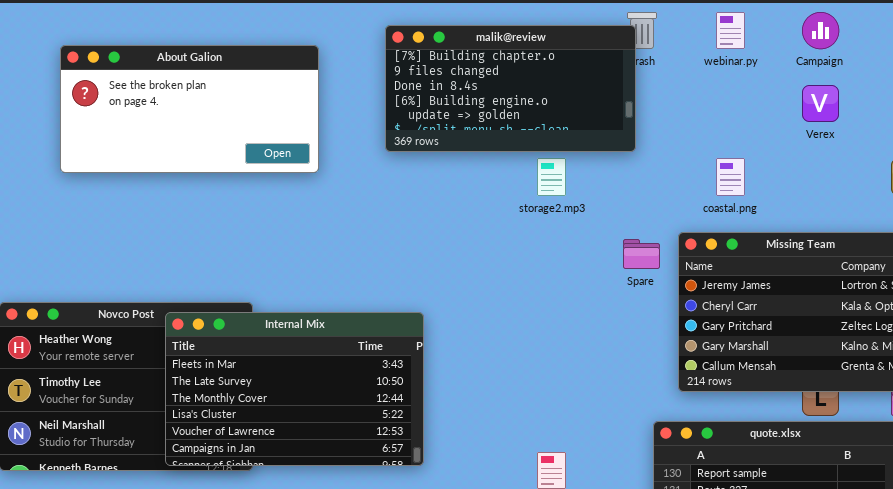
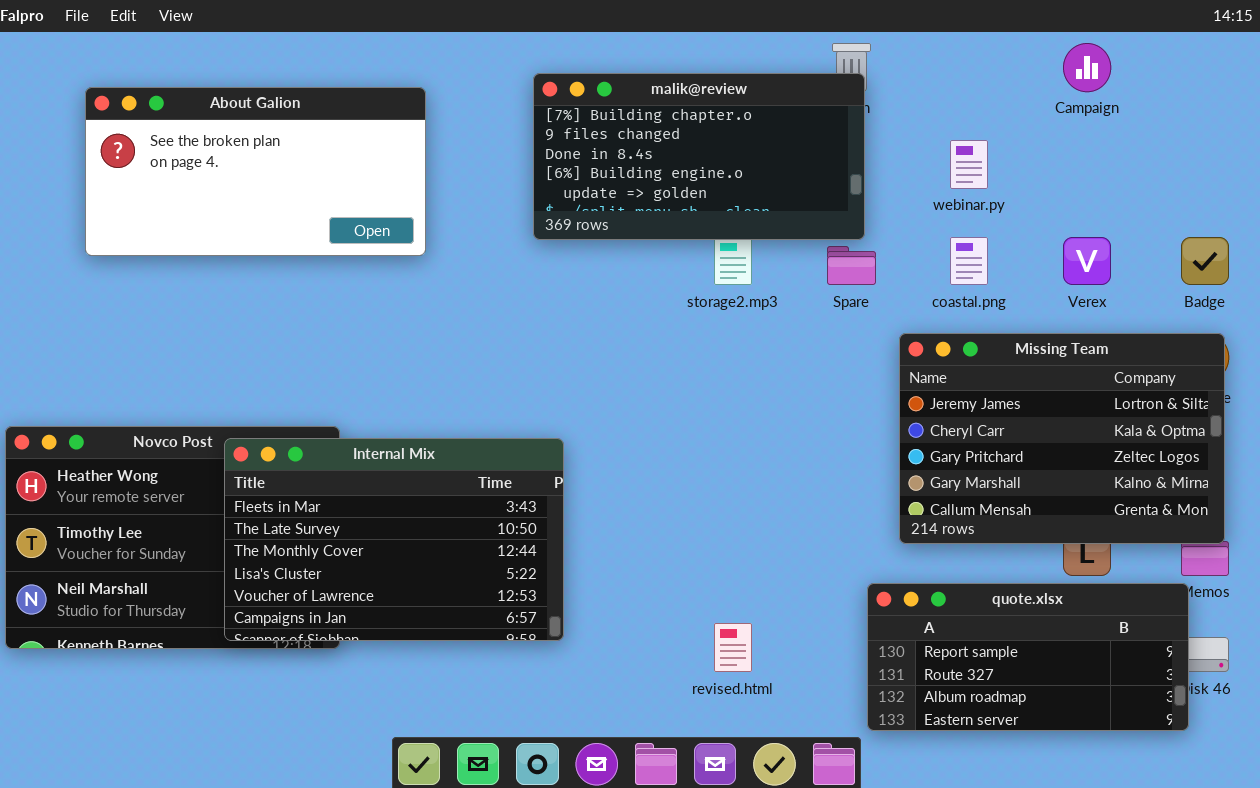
webinar.py: [716,12,745,49] -> [950,140,988,189], moved
malik@review: [385,25,636,152] -> [533,73,865,240], moved
Verex: [802,85,839,122] -> [1063,237,1111,285], moved
Spare: [623,239,660,269] -> [827,246,876,285], moved

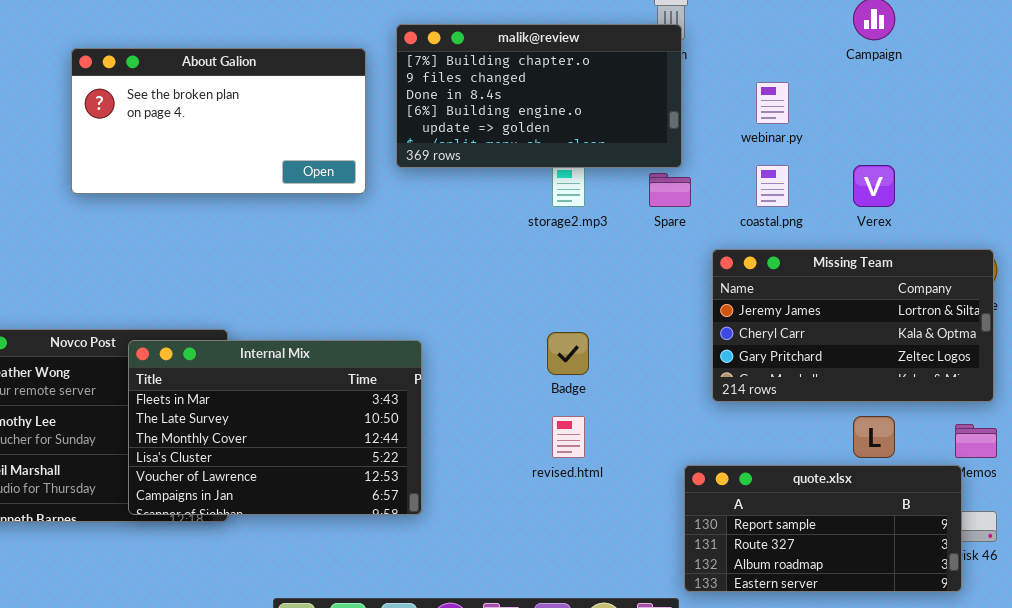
About Galion: [85,87,426,256] -> [71,48,366,194], moved
Badge: [1181,237,1229,285] -> [547,332,589,375], moved
Missing Team: [899,333,1225,544] -> [712,249,994,402], resized
revised.html: [714,623,752,672] -> [552,416,585,458], moved

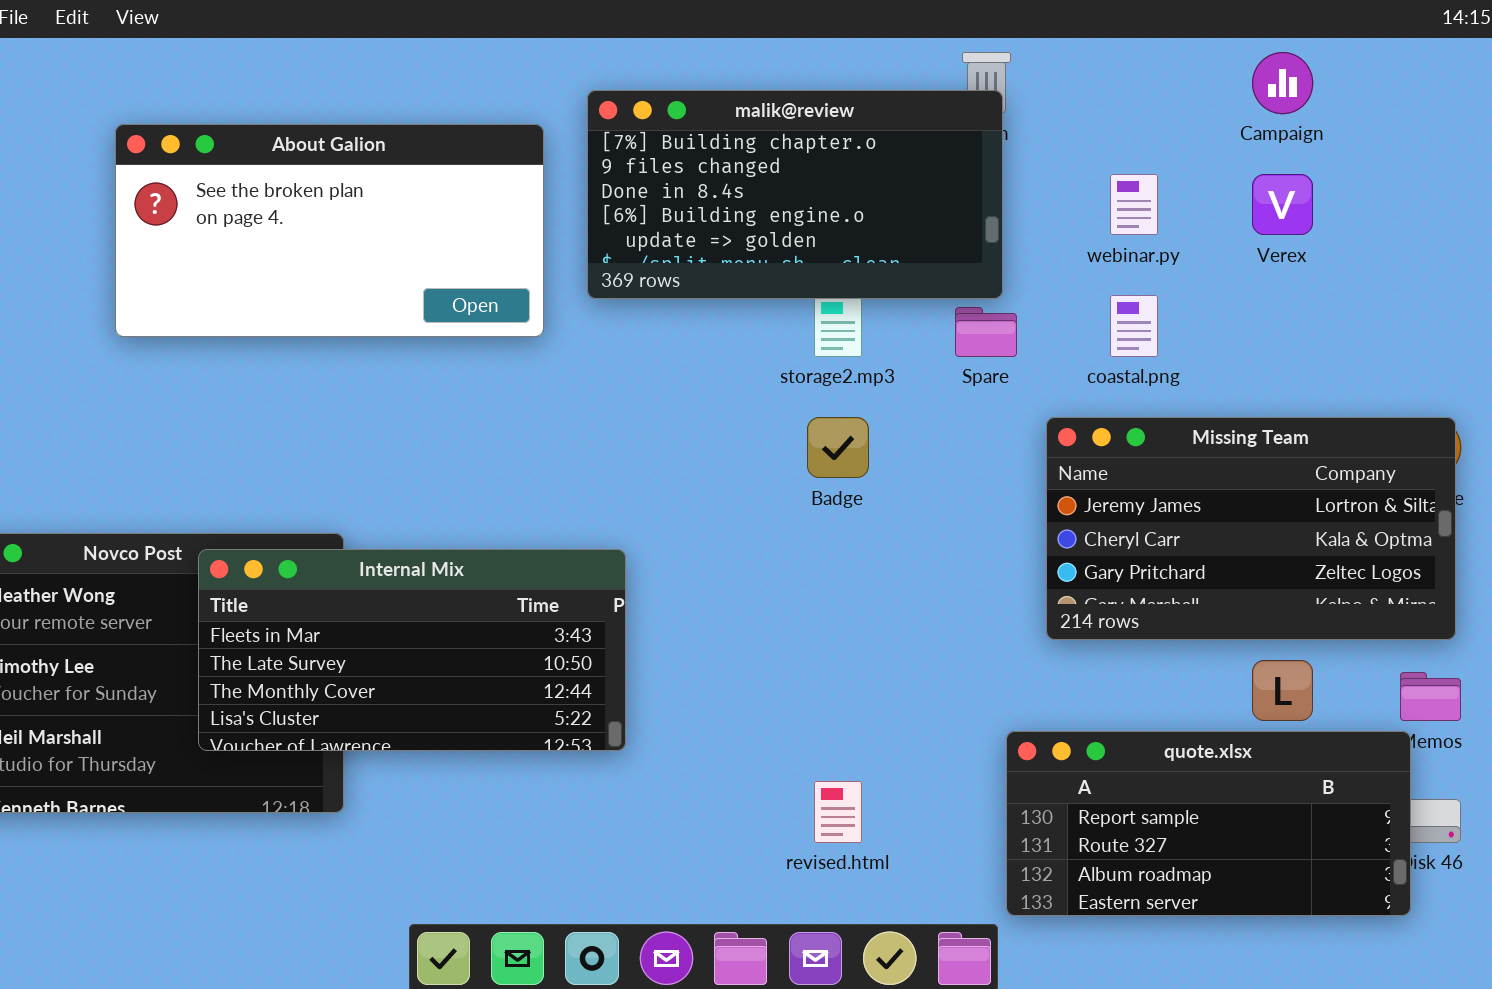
Verex: [853,165,895,207] -> [1252,174,1313,235], moved
Badge: [547,332,589,375] -> [807,417,869,478], moved
Internal Mix: [128,340,422,515] -> [198,549,626,751], resized
revised.html: [552,416,585,458] -> [814,781,862,843], moved

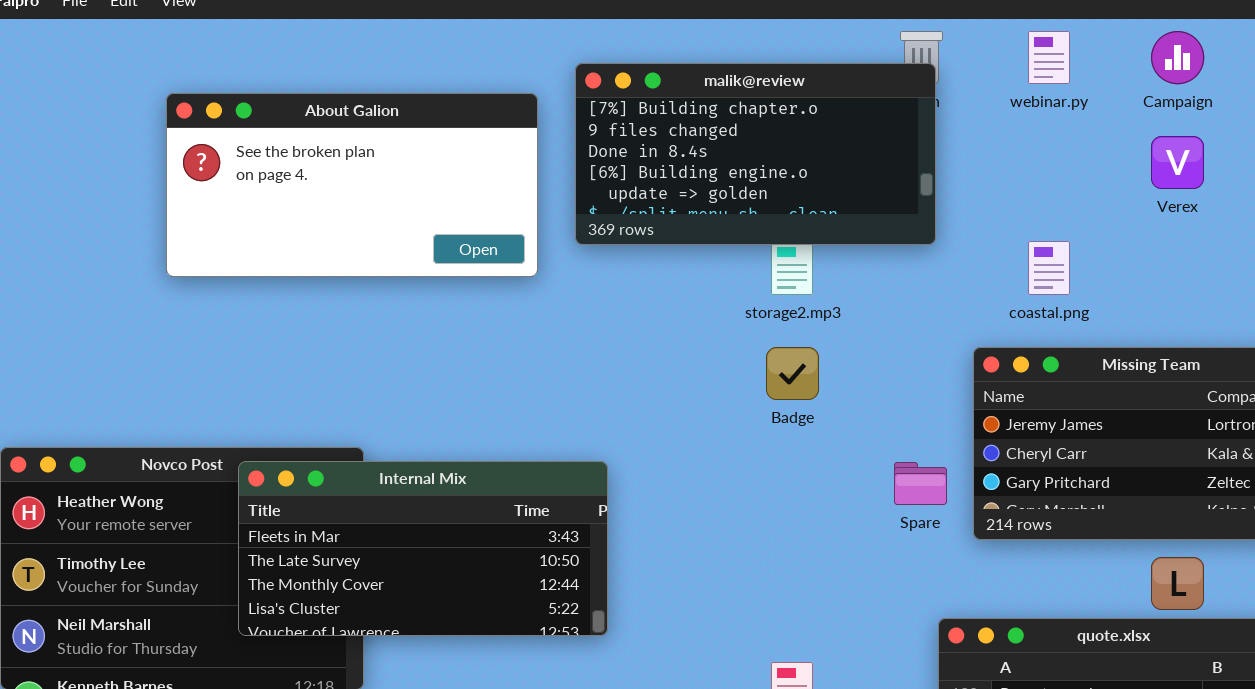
webinar.py: [1110,174,1158,235] -> [1028,31,1070,84], moved
Spare: [955,307,1017,357] -> [894,462,947,505], moved

